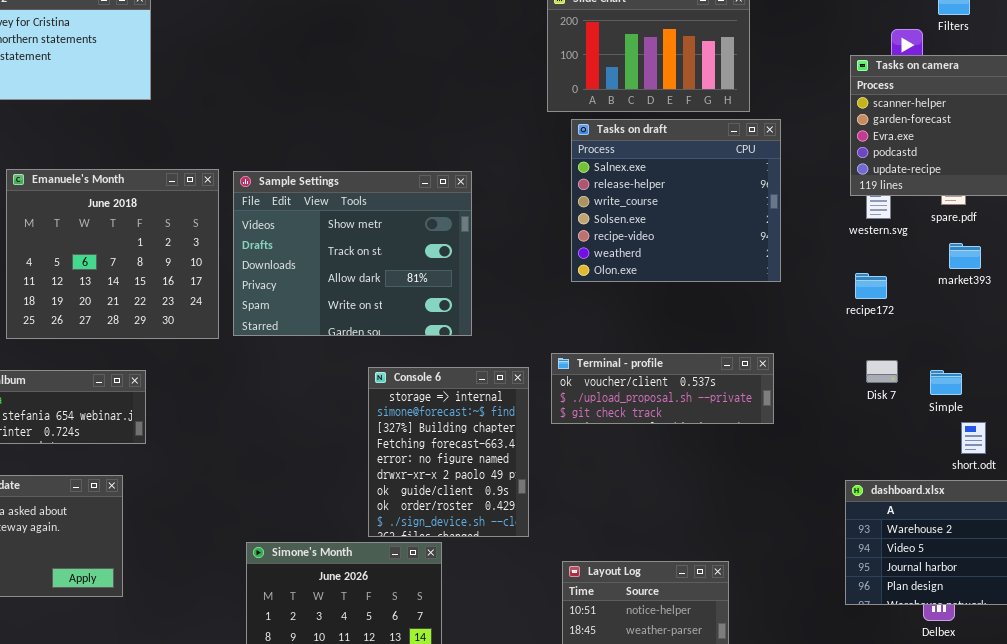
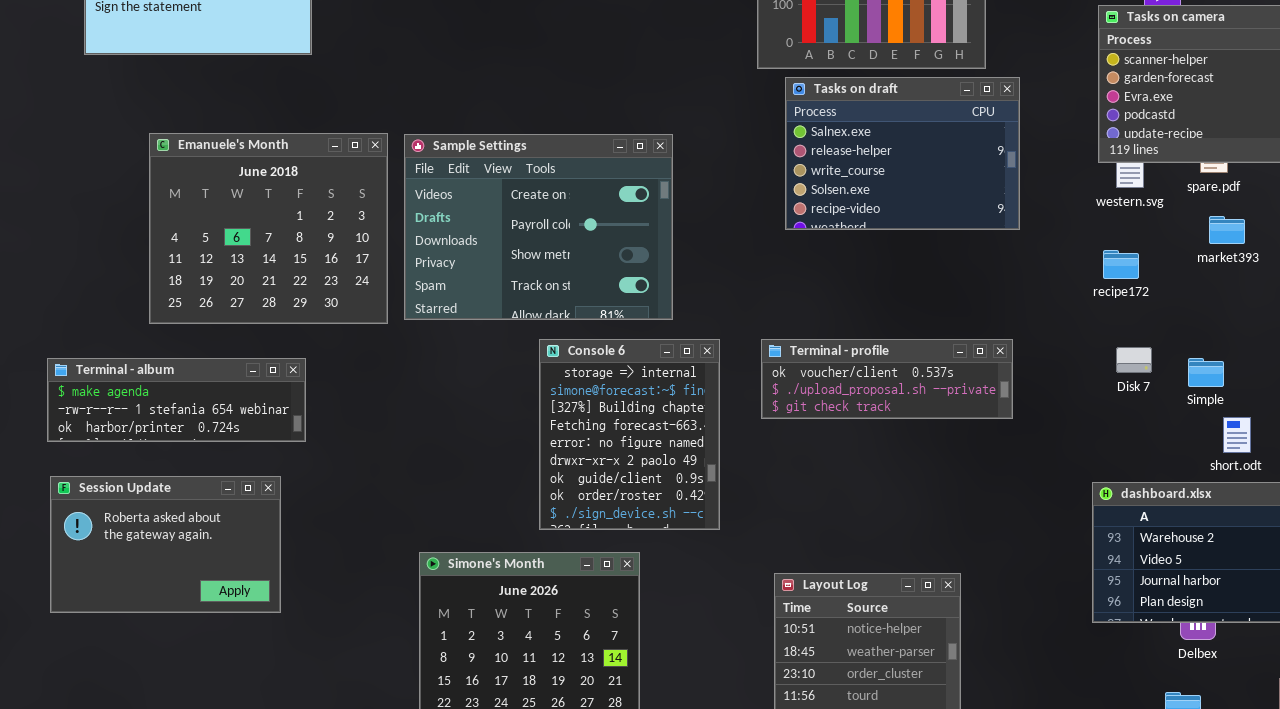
Tasks on draft: [571,119,781,282] -> [785,77,1020,230], resized
Sample Settings: [233,171,472,336] -> [404,134,673,320], scrolled up 2 rows
Console 6: [368,367,529,537] -> [539,339,720,530], moved

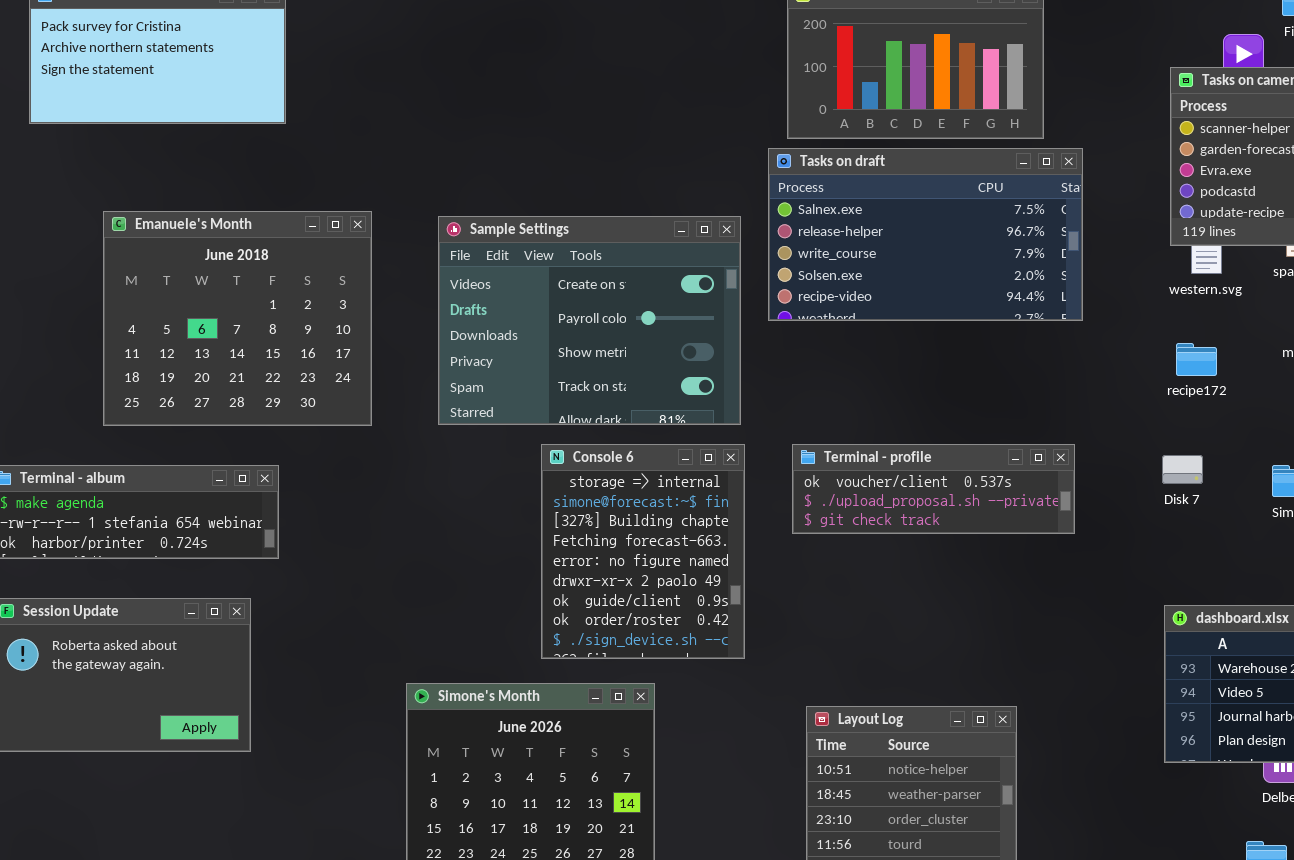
Tasks on draft: [785,77,1020,230] -> [768,148,1083,321], resized
Sample Settings: [404,134,673,320] -> [438,216,741,425], moved
Disk 7: [1116,347,1152,373] -> [1162,455,1203,484], moved

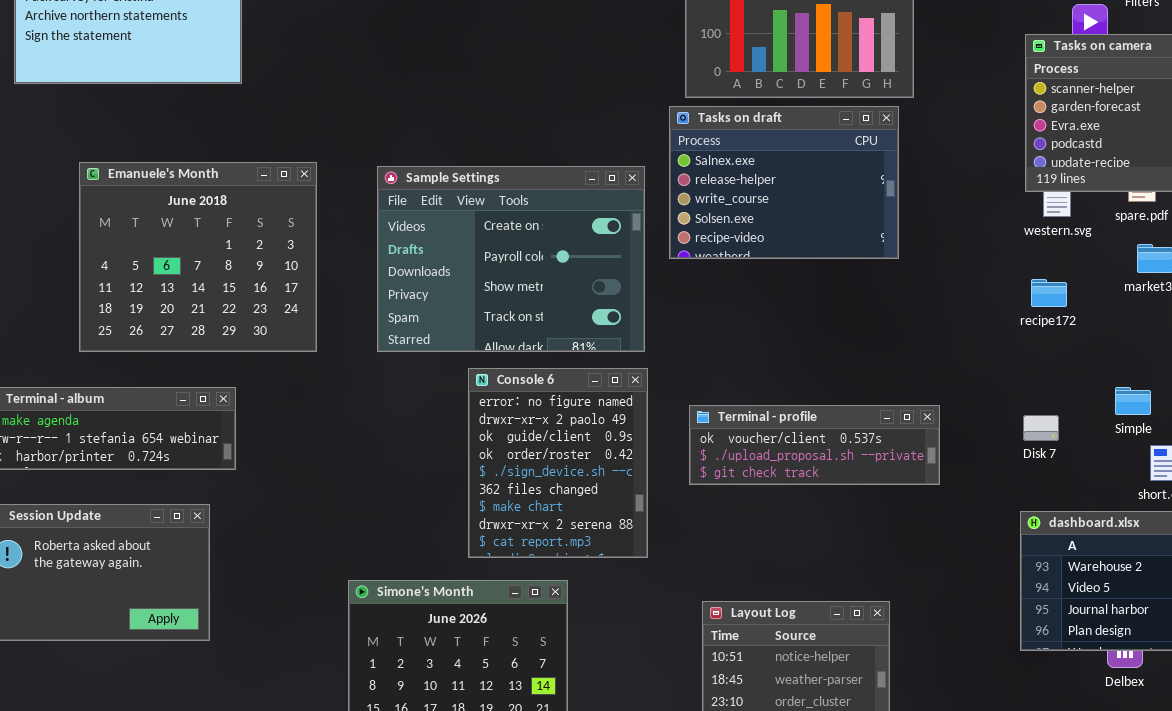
Tasks on draft: [768,148,1083,321] -> [669,106,899,259], resized
Console 6: [541,444,745,659] -> [468,368,648,558], scrolled down 4 rows
Terminal - profile: [792,444,1075,534] -> [689,405,940,485], moved
Disk 7: [1162,455,1203,484] -> [1023,415,1059,441], moved

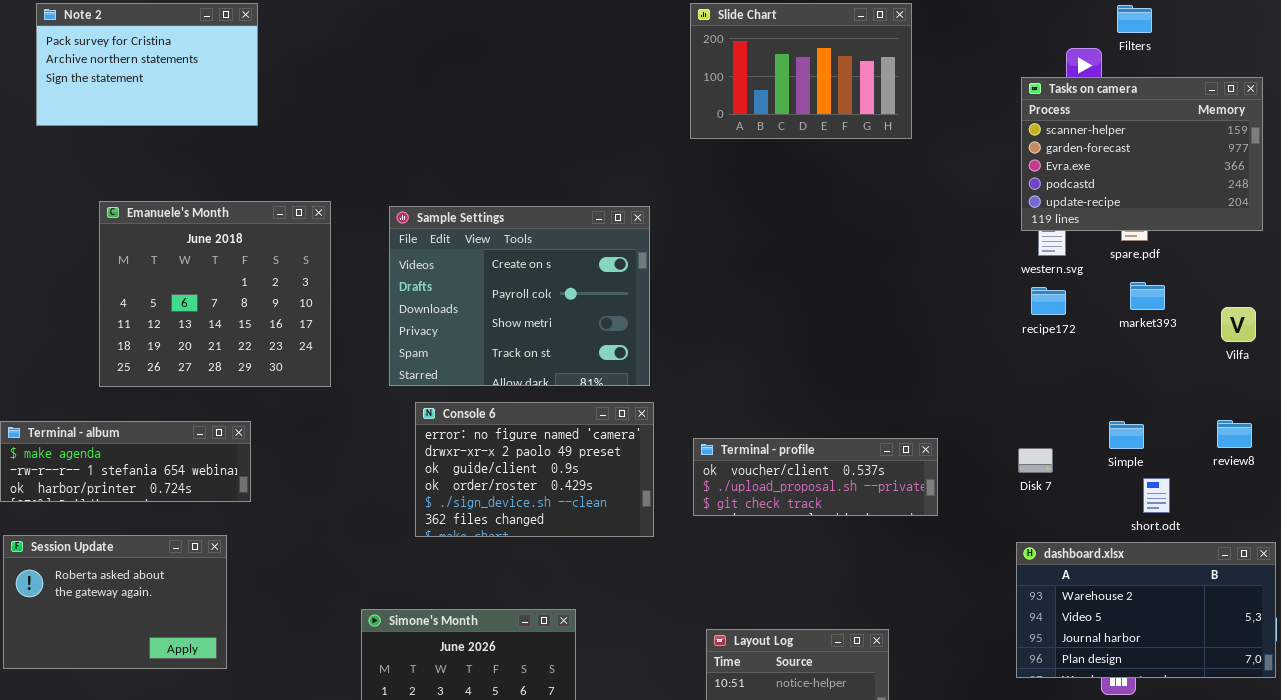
Tasks on draft: [669,106,899,259] -> none, closed
recipe172: [1031,279,1067,307] -> [1031,287,1066,315], moved
Console 6: [468,368,648,558] -> [415,402,654,537], resized

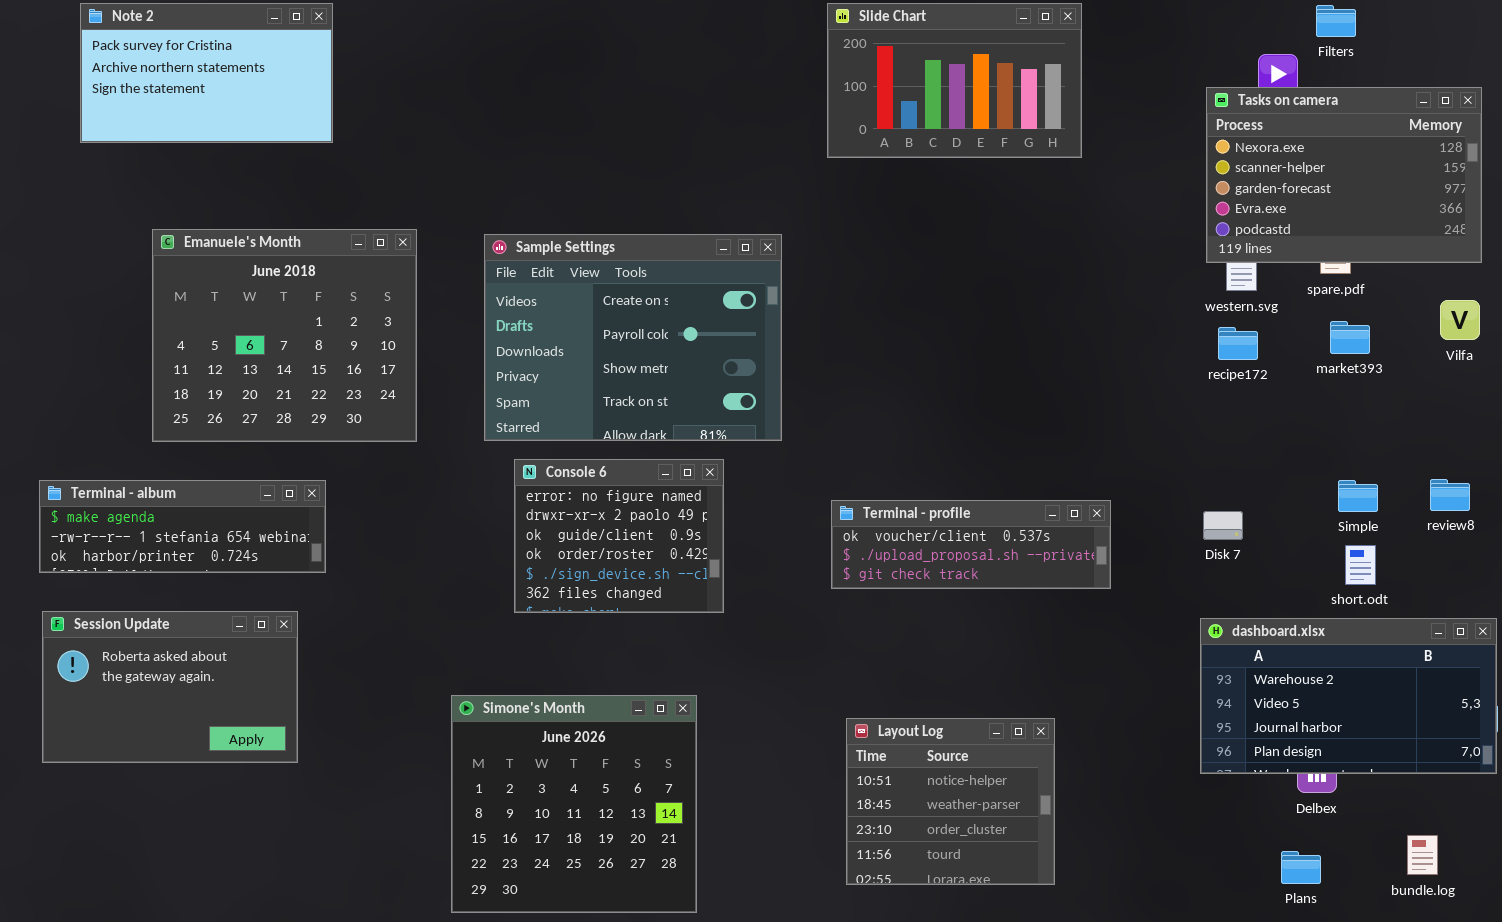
Tasks on camera: [1021,77,1263,231] -> [1206,87,1482,263], scrolled up 1 row
Vilfa: [1221,307,1256,342] -> [1440,300,1480,340], moved
Console 6: [415,402,654,537] -> [514,459,724,613], resized
Simple: [1109,421,1144,449] -> [1338,480,1378,512], moved

